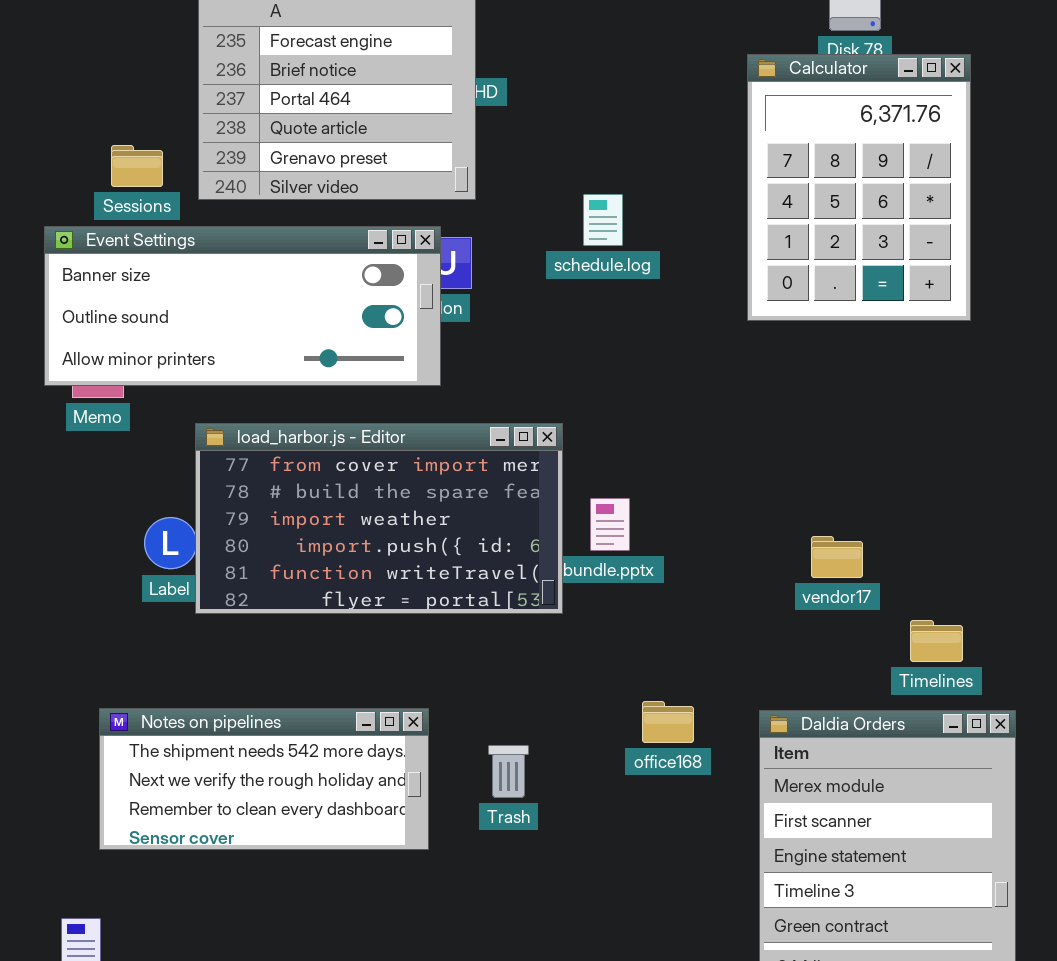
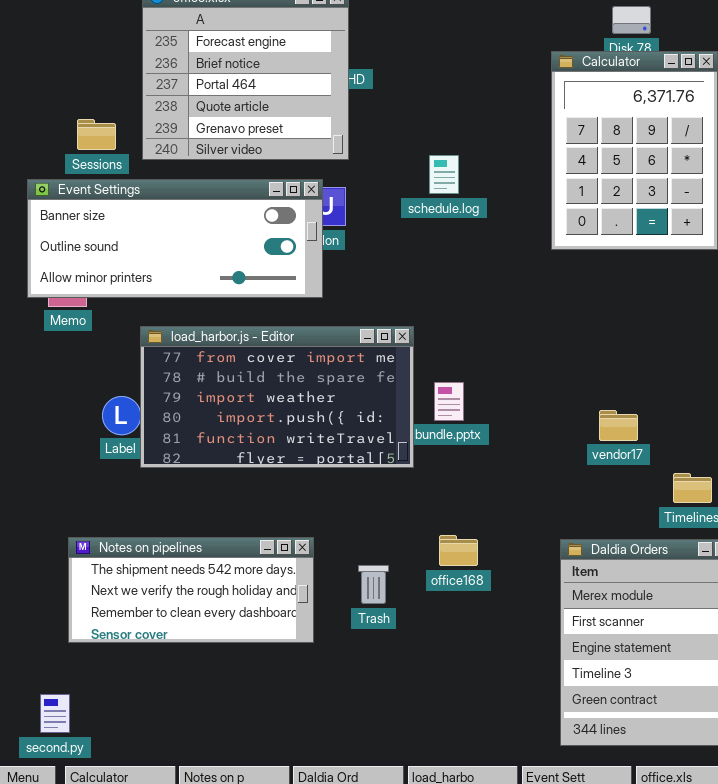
office168: [642,701,694,743] -> [439,535,478,566], moved

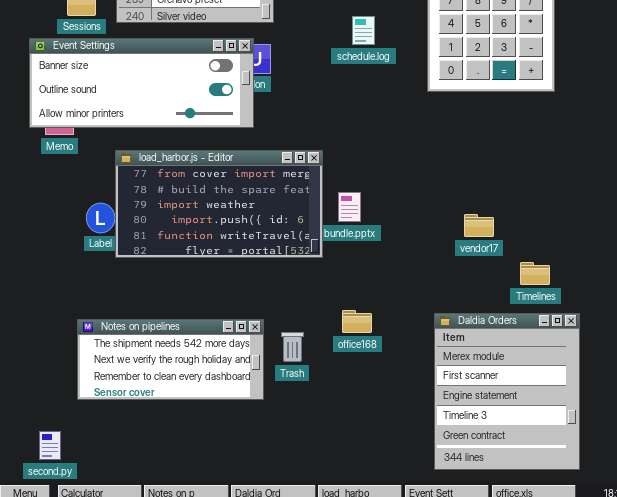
schedule.log: [429,155,459,194] -> [352,16,375,45], moved
Notes on pipelines: [68,537,314,643] -> [77,319,264,400], moved

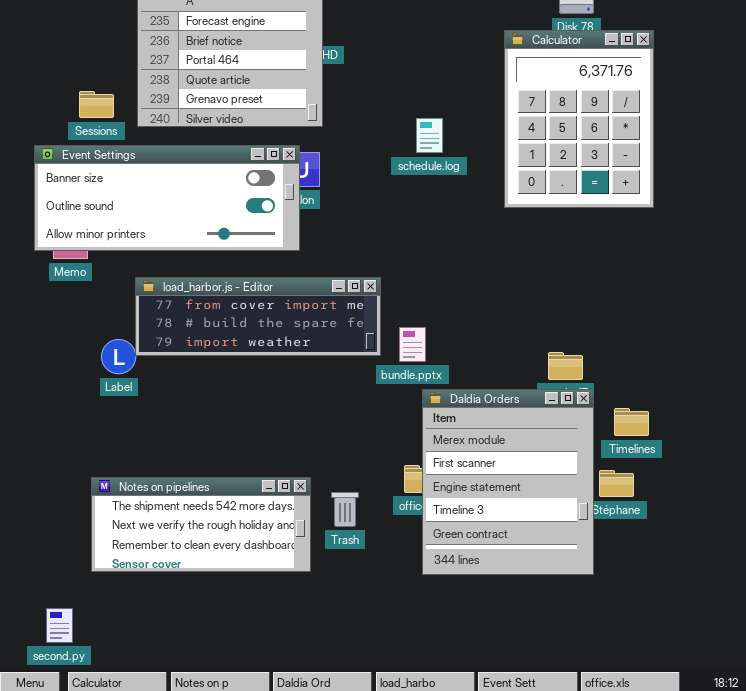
load_harbor.js - Editor: [115,150,323,258] -> [135,277,381,356], resized
Daldia Orders: [434,313,580,470] -> [422,389,594,575], moved

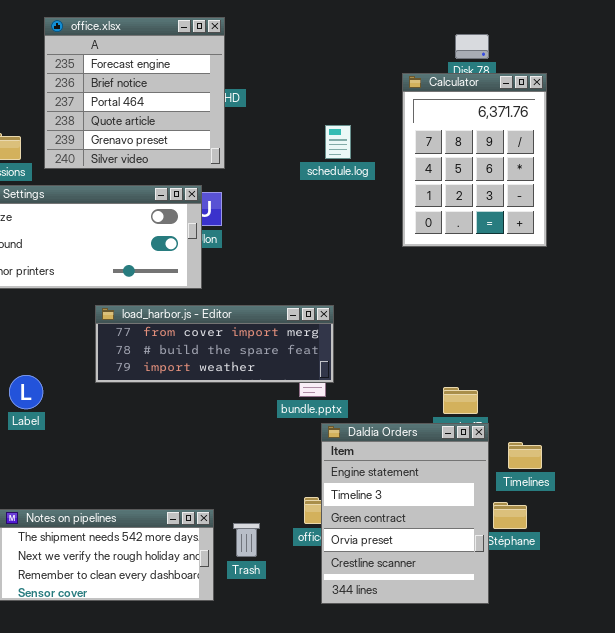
schedule.log: [416,118,443,153] -> [325,125,351,159], moved
load_harbor.js - Editor: [135,277,381,356] -> [95,305,334,383], moved
Daldia Orders: [422,389,594,575] -> [321,423,489,604], scrolled down 2 rows

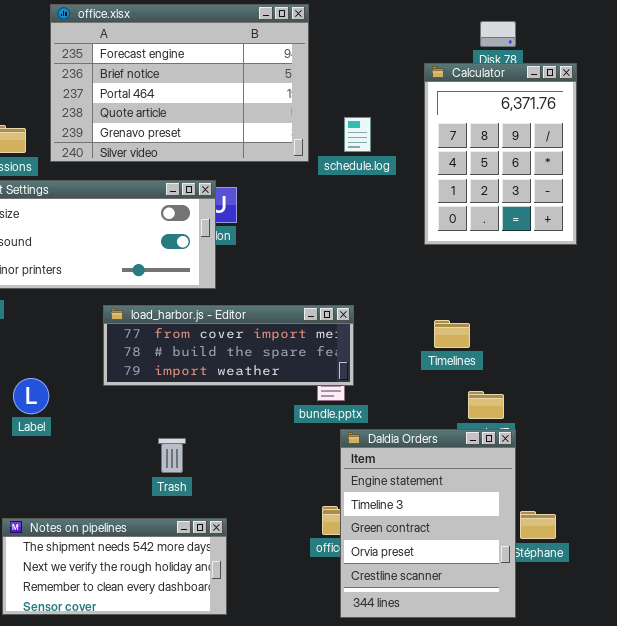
office.xlsx: [44,17,225,169] -> [50,4,309,162], resized
Timelines: [508,442,542,469] -> [434,320,470,348], moved
Trash: [233,523,260,557] -> [158,438,186,473], moved

